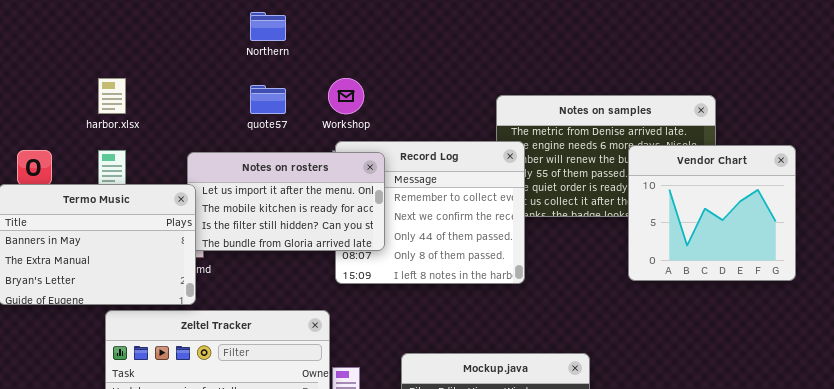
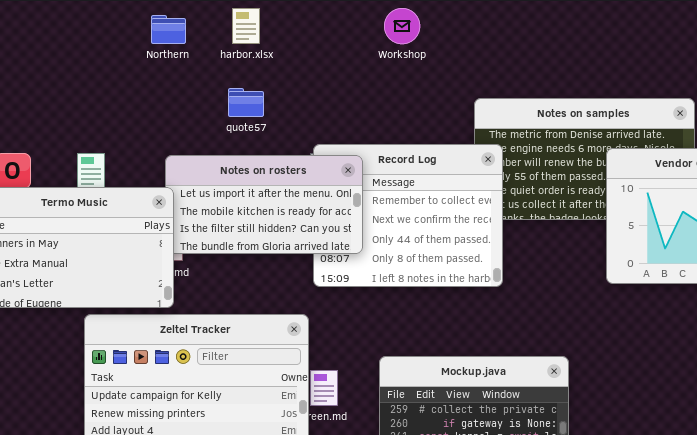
Northern: [250,12,286,41] -> [151,15,186,44], moved
harbor.xlsx: [98,78,126,114] -> [232,8,260,44], moved
Workshop: [328,78,364,114] -> [384,8,420,44], moved

